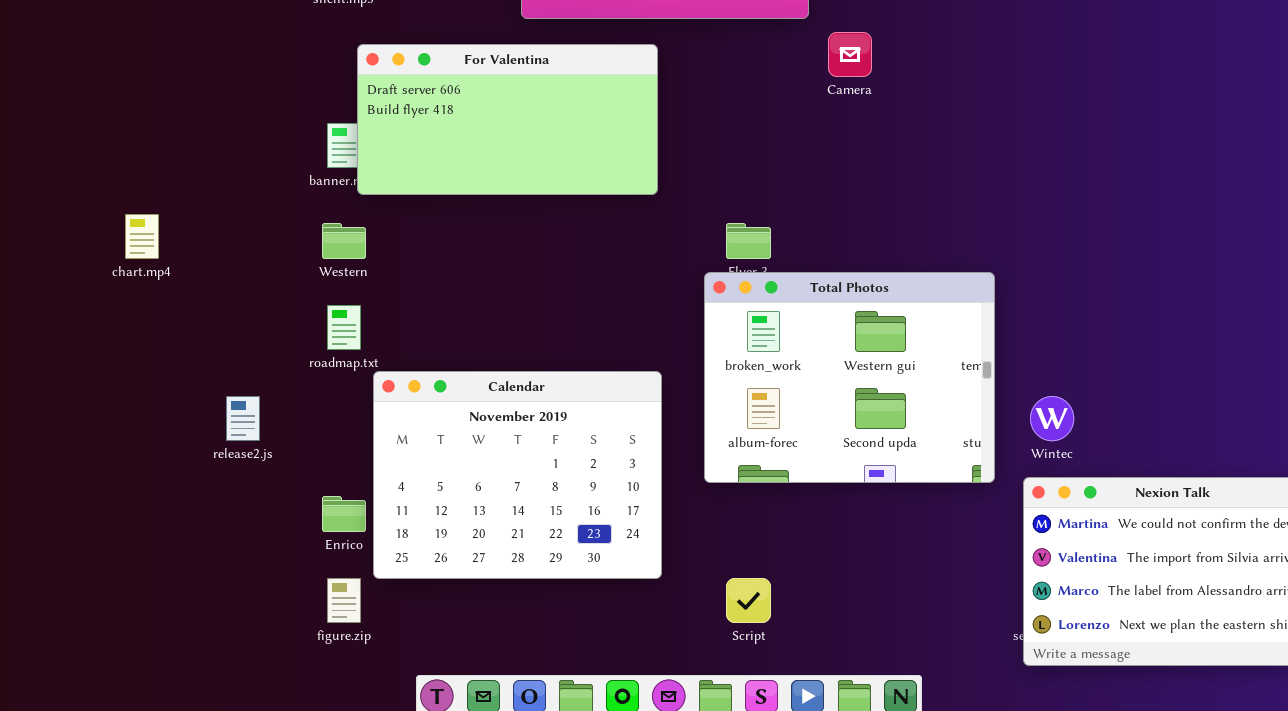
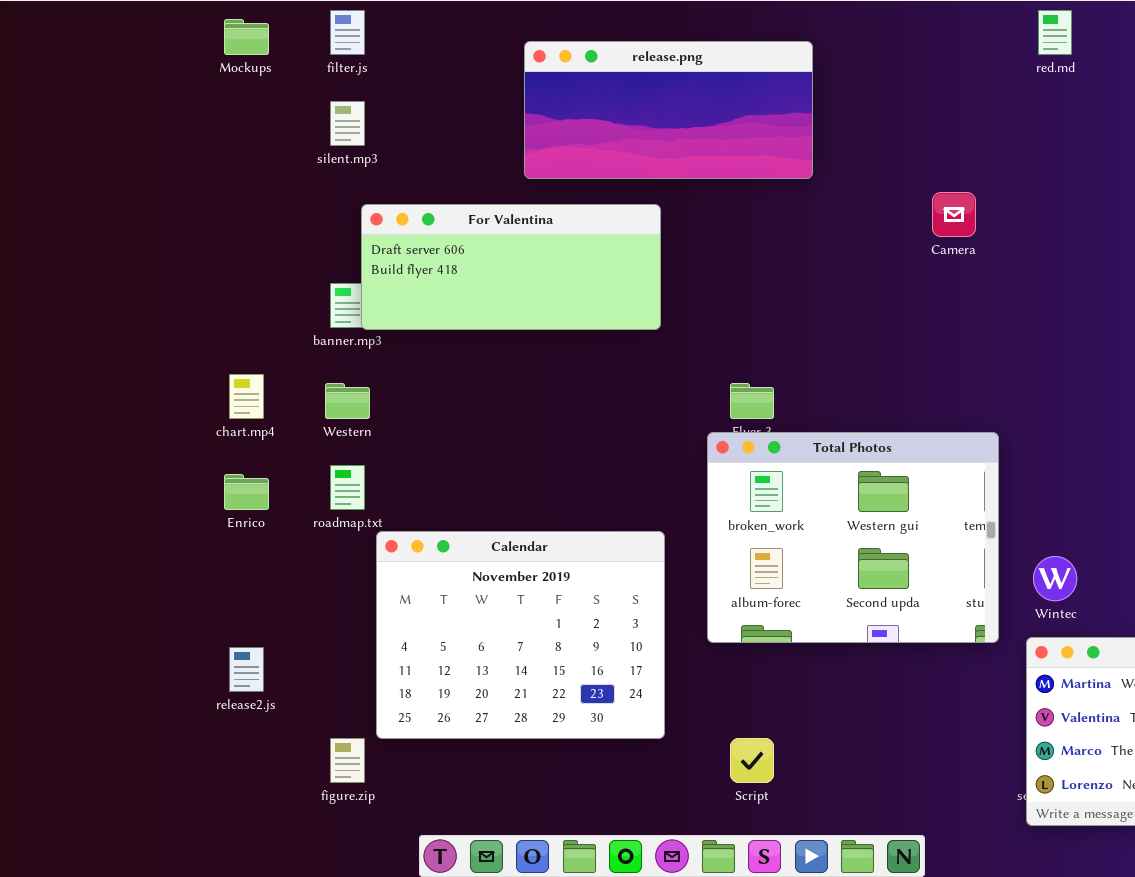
Camera: [828,32,872,77] -> [932,192,976,237], moved
For Valentina: [357,44,658,195] -> [361,204,661,330], resized
chart.mp4: [125,214,159,259] -> [229,374,264,419], moved
release2.js: [226,396,260,441] -> [229,647,264,692], moved
Enrico: [322,496,366,532] -> [224,474,269,510], moved

